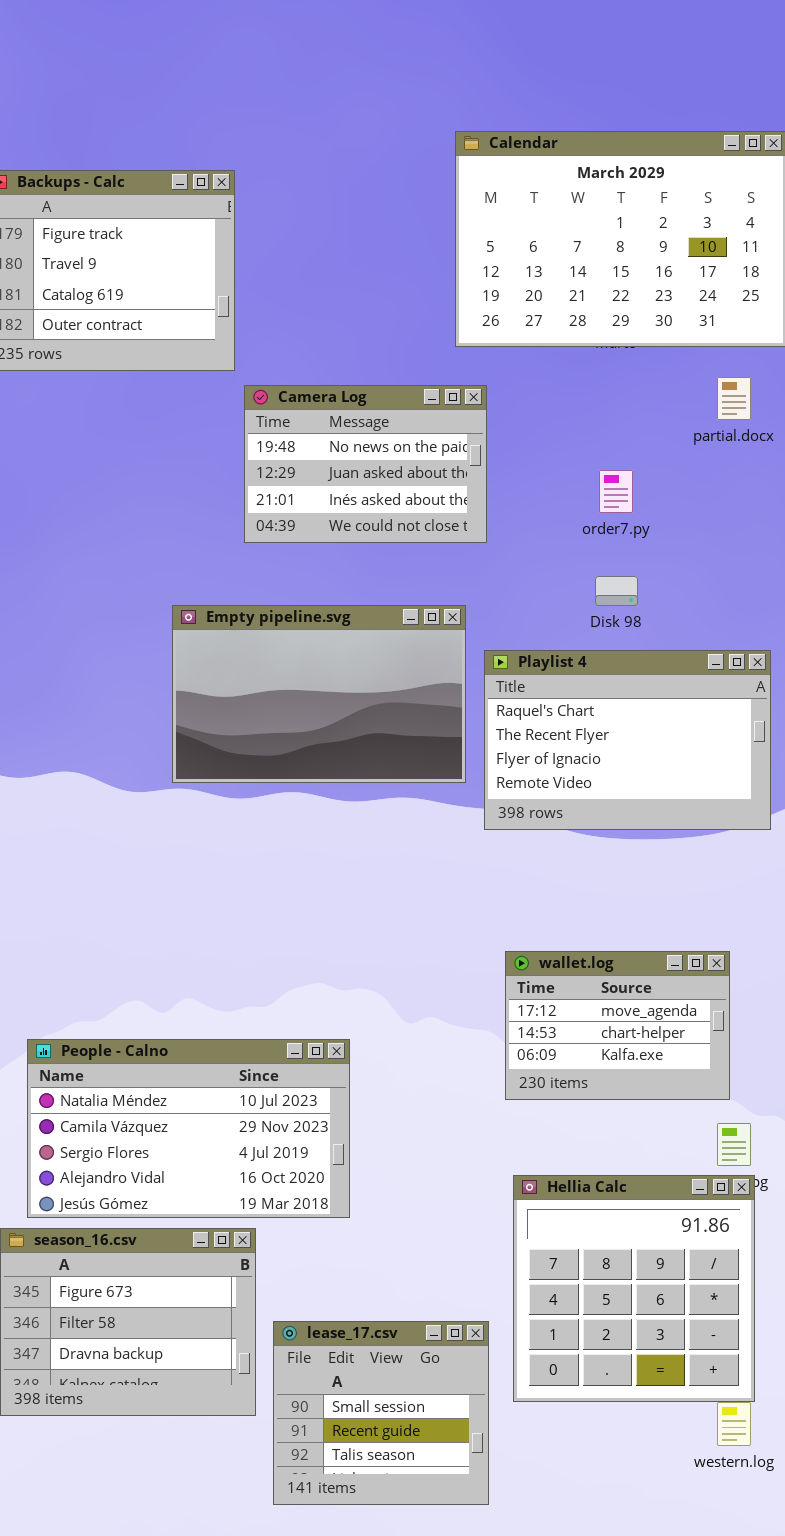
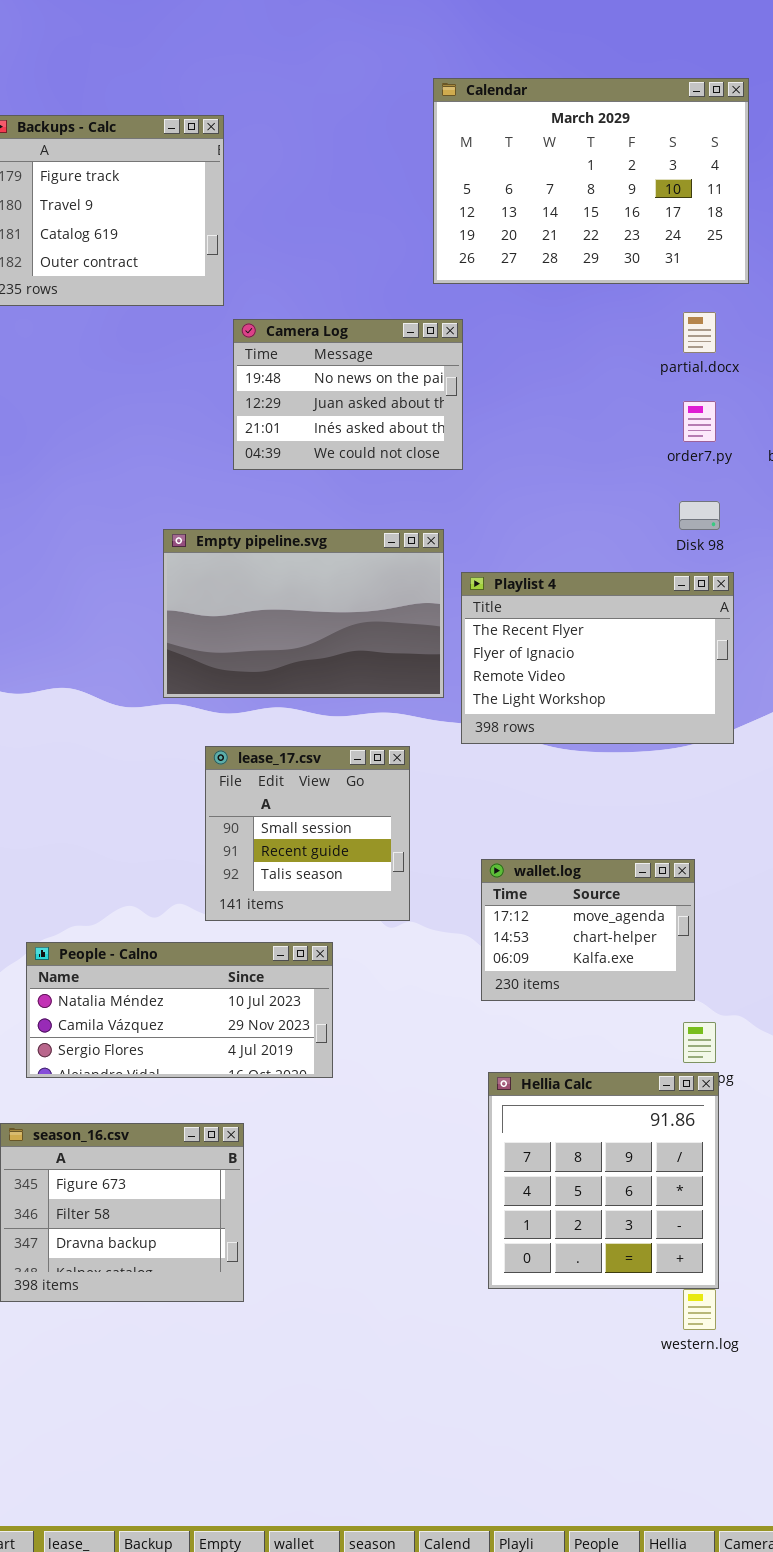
order7.py: [599,470,633,513] -> [683,401,716,442], moved
Disk 98: [595,576,638,606] -> [679,501,720,530], moved
Playlist 4: [484,650,771,830] -> [461,572,734,744], scrolled down 1 row
People - Calno: [27,1039,350,1218] -> [26,942,333,1078], resized
lease_17.csv: [273,1321,489,1505] -> [205,746,410,921], moved

